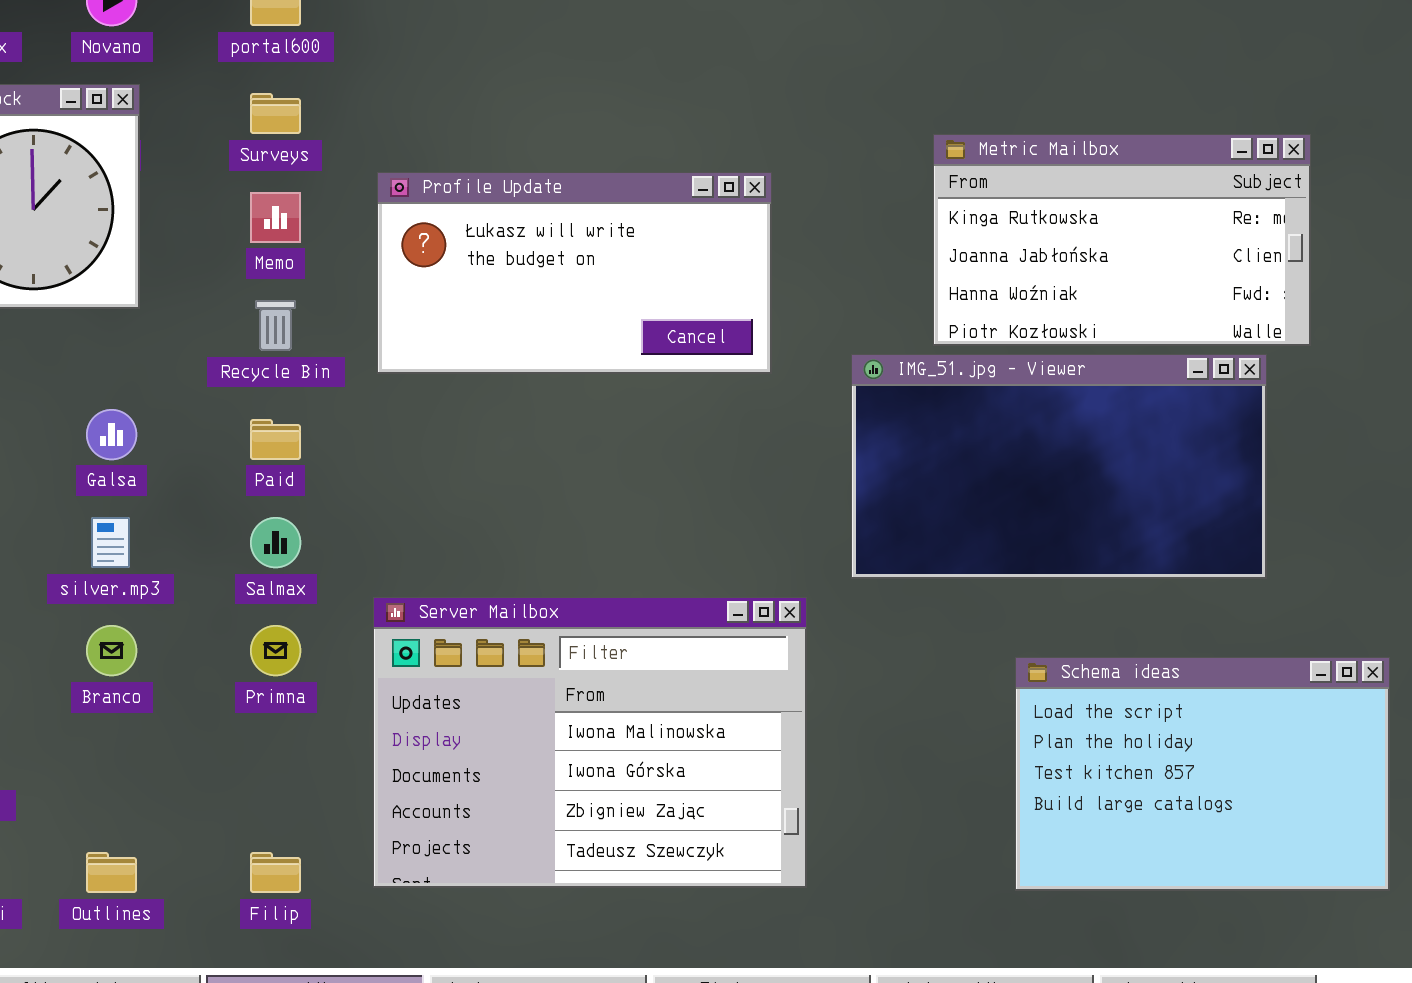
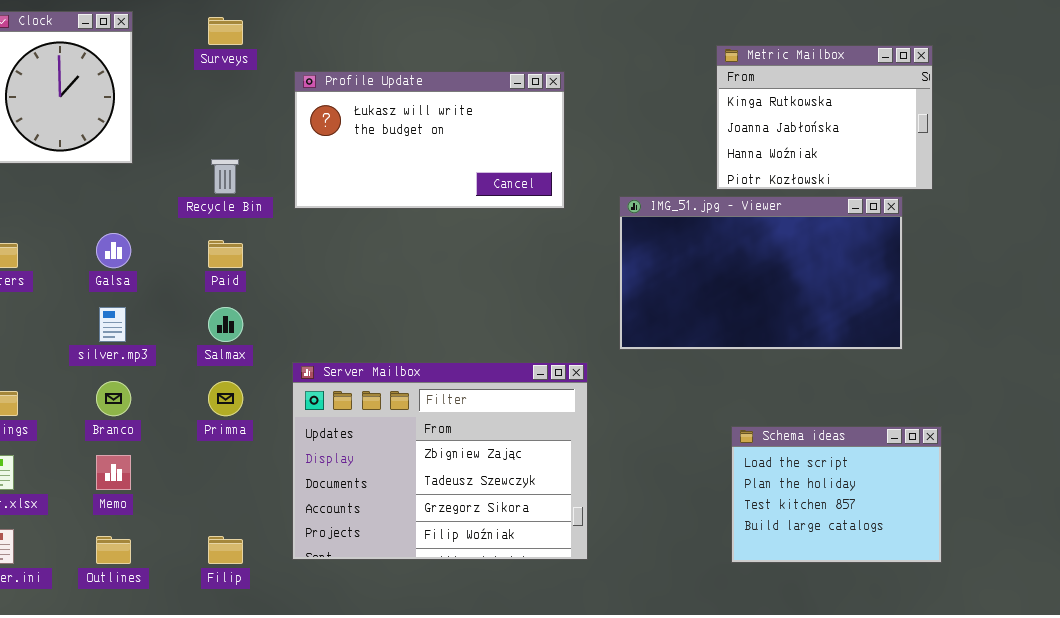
Metric Mailbox: [933,134,1311,346] -> [716,45,933,190], resized
Memo: [250,192,301,243] -> [96,455,131,490], moved
Server Mailbox: [373,597,807,888] -> [292,362,588,560], scrolled down 2 rows
Schema ideas: [1015,657,1390,891] -> [731,426,942,563], resized

